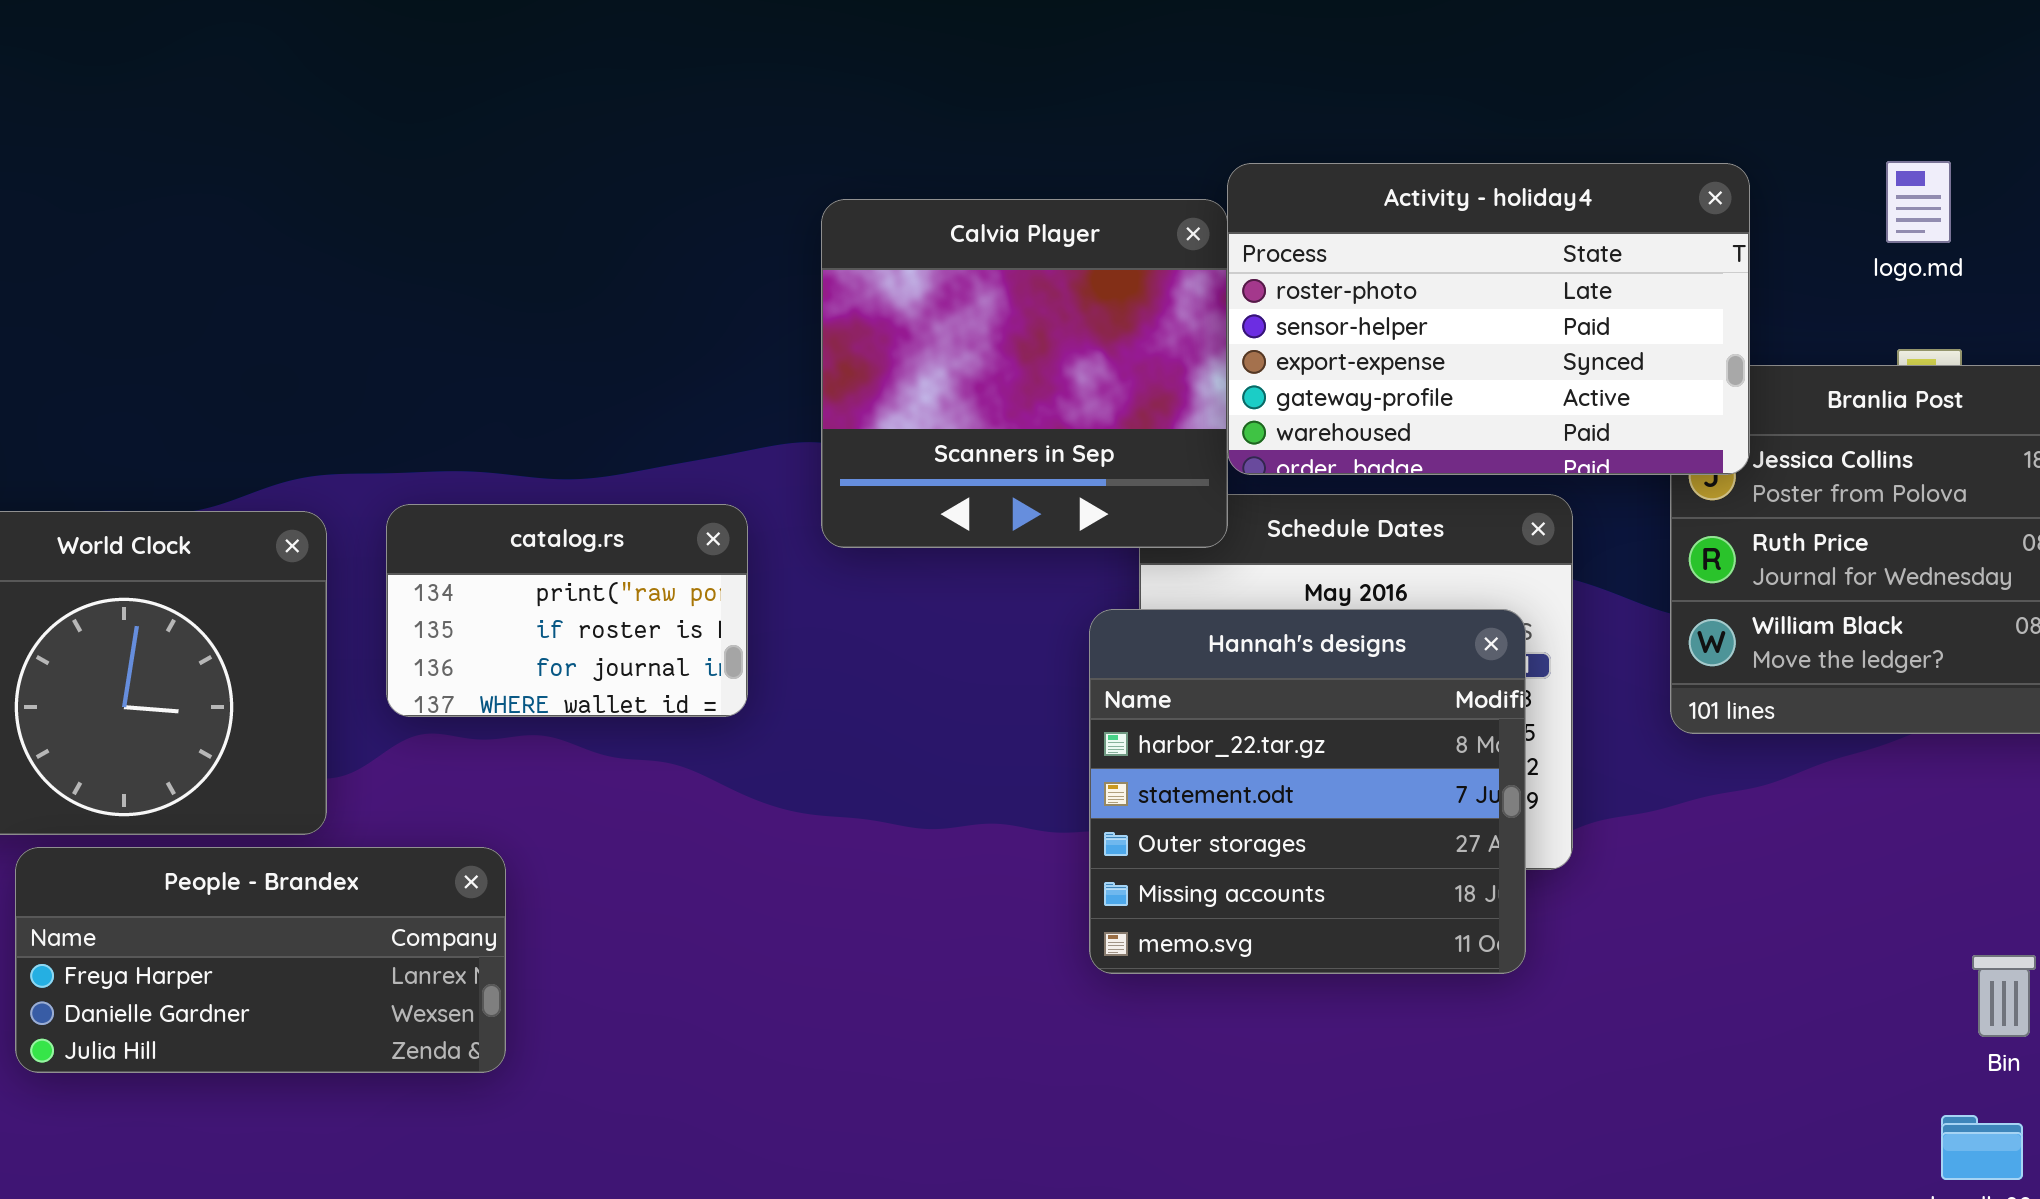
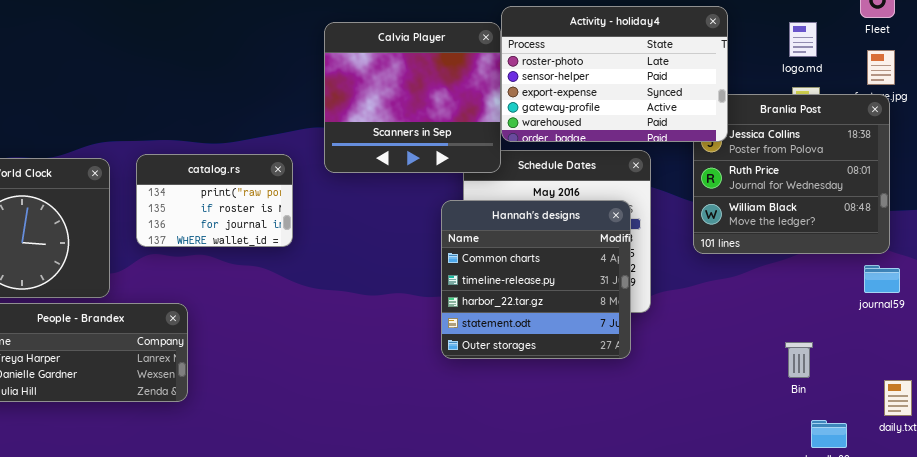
logo.md: [1886,161,1951,243] -> [789,22,817,57], moved
Hannah's designs: [1089,609,1526,974] -> [441,200,631,359], scrolled up 2 rows
Bin: [1972,955,2036,1037] -> [785,342,813,378], moved

